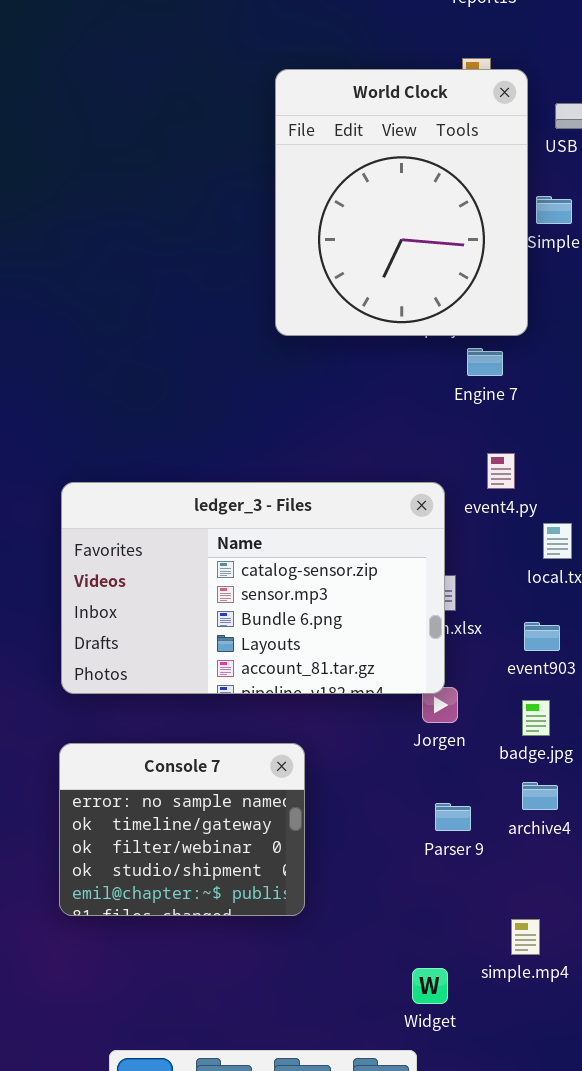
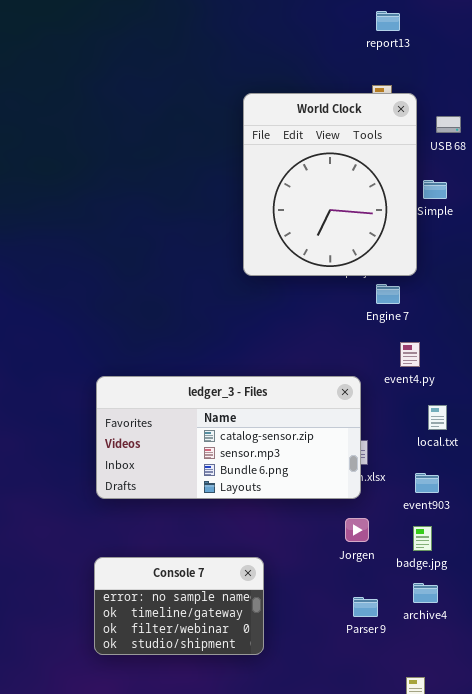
event4.py: [487,453,515,489] -> [400,342,420,367], moved
ledger_3 - Files: [61,482,445,694] -> [96,376,361,499], resized
Console 7: [59,743,305,916] -> [94,557,264,655], resized

